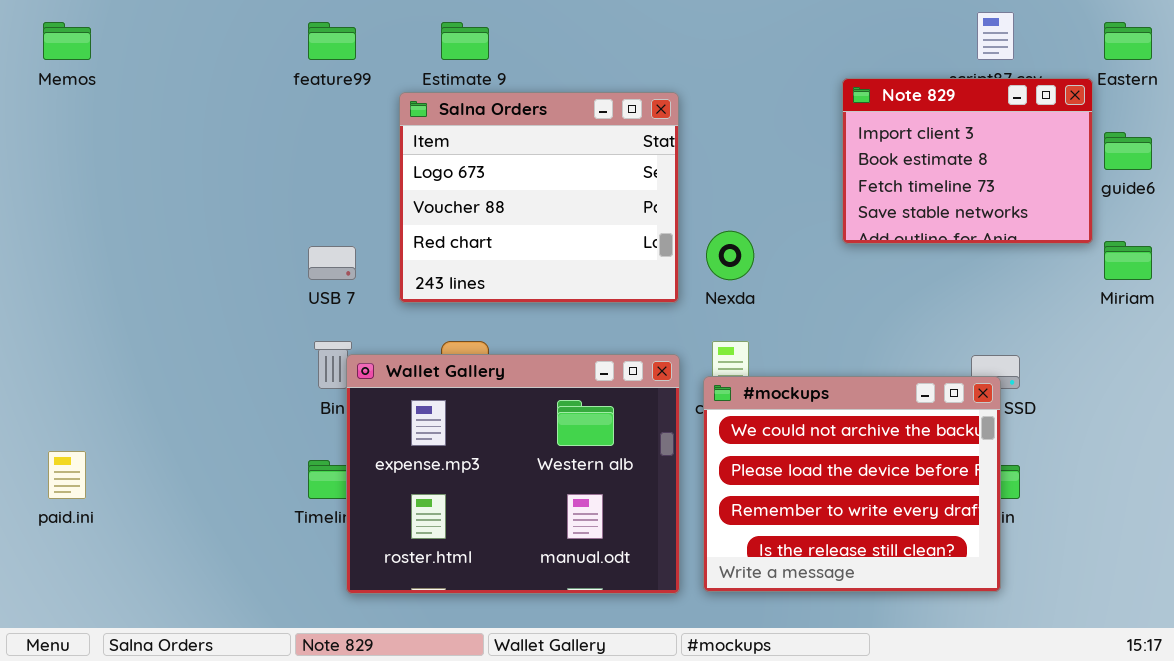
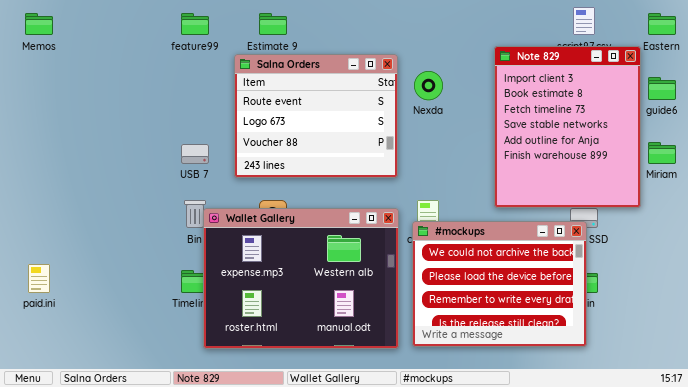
Note 829: [842,78,1093,244] -> [494,46,641,208], resized
Salna Orders: [399,92,679,303] -> [234,54,398,178], scrolled up 1 row
Nexda: [706,231,754,280] -> [414,71,443,100], moved

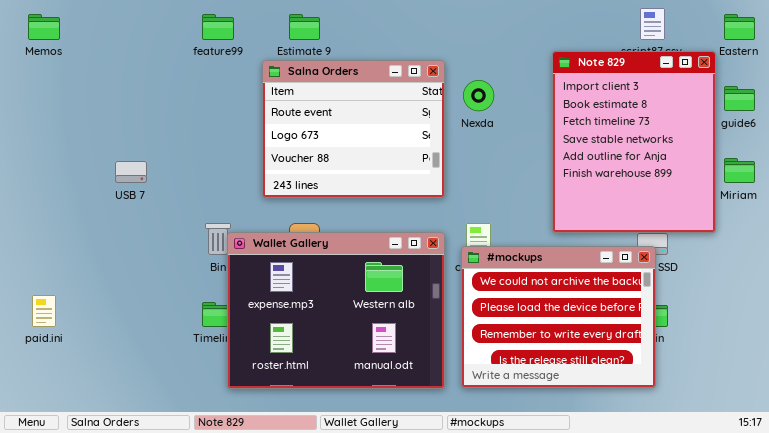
USB 7: [181,144,209,164] -> [115,161,147,183], moved

